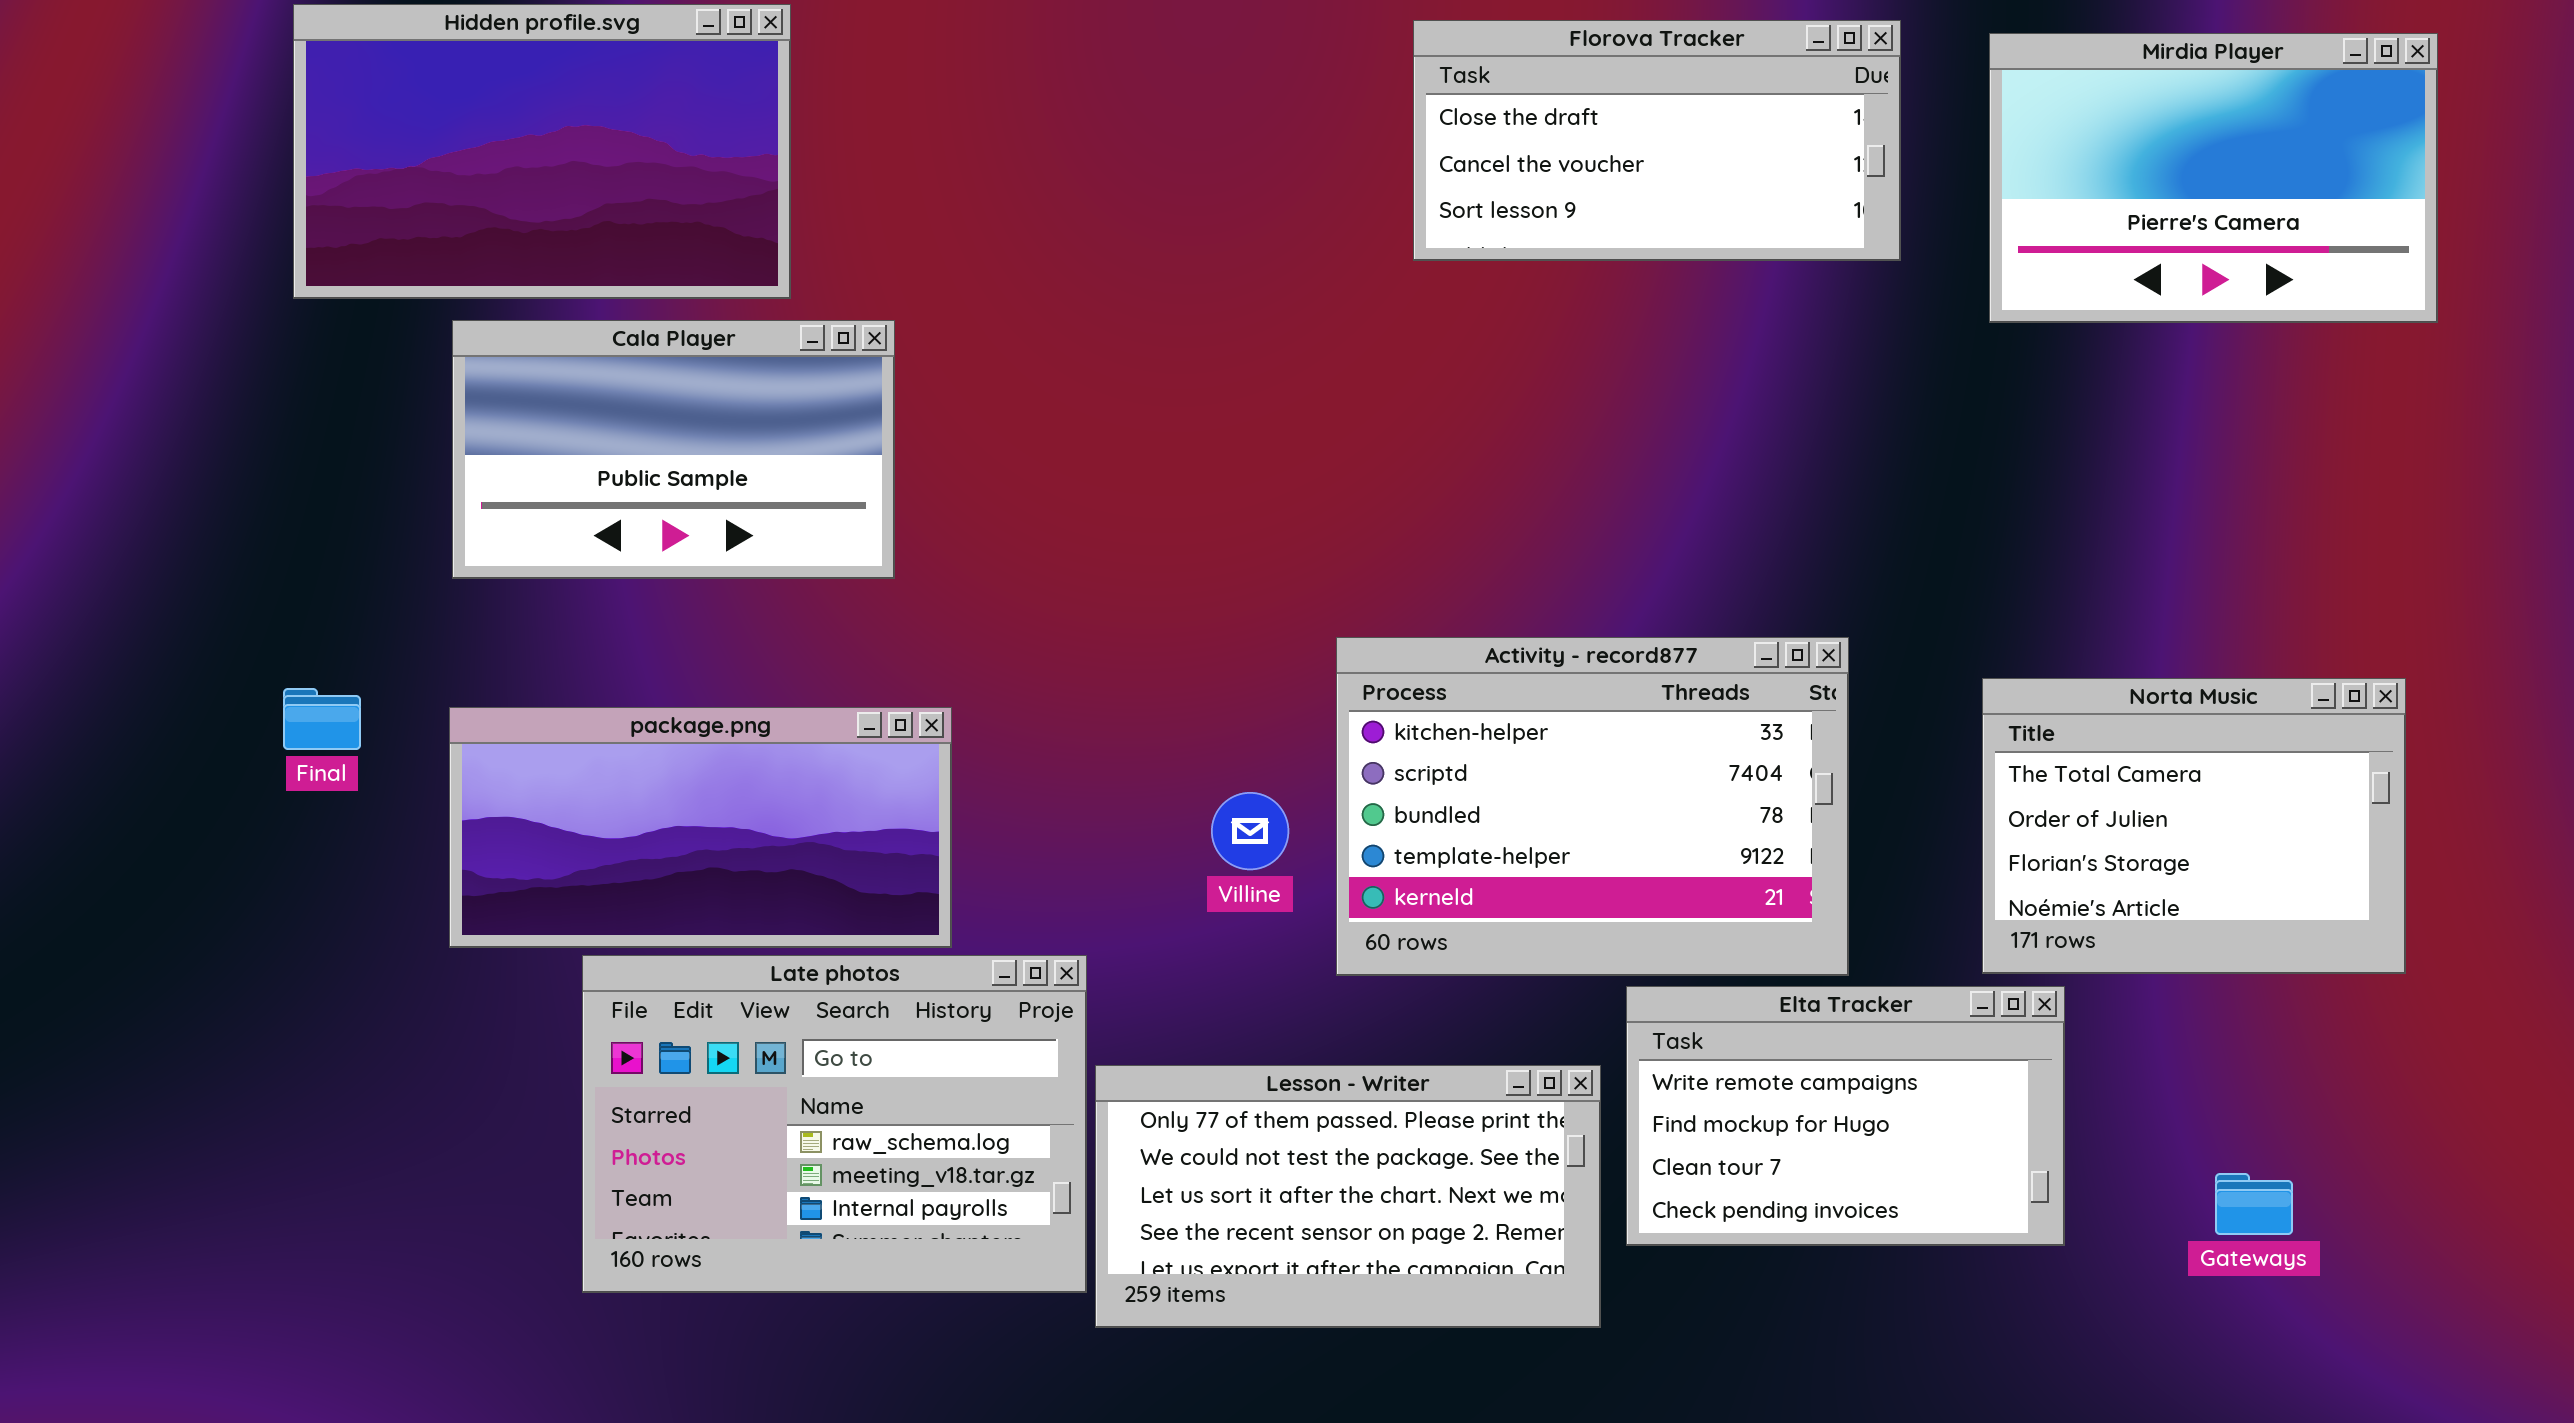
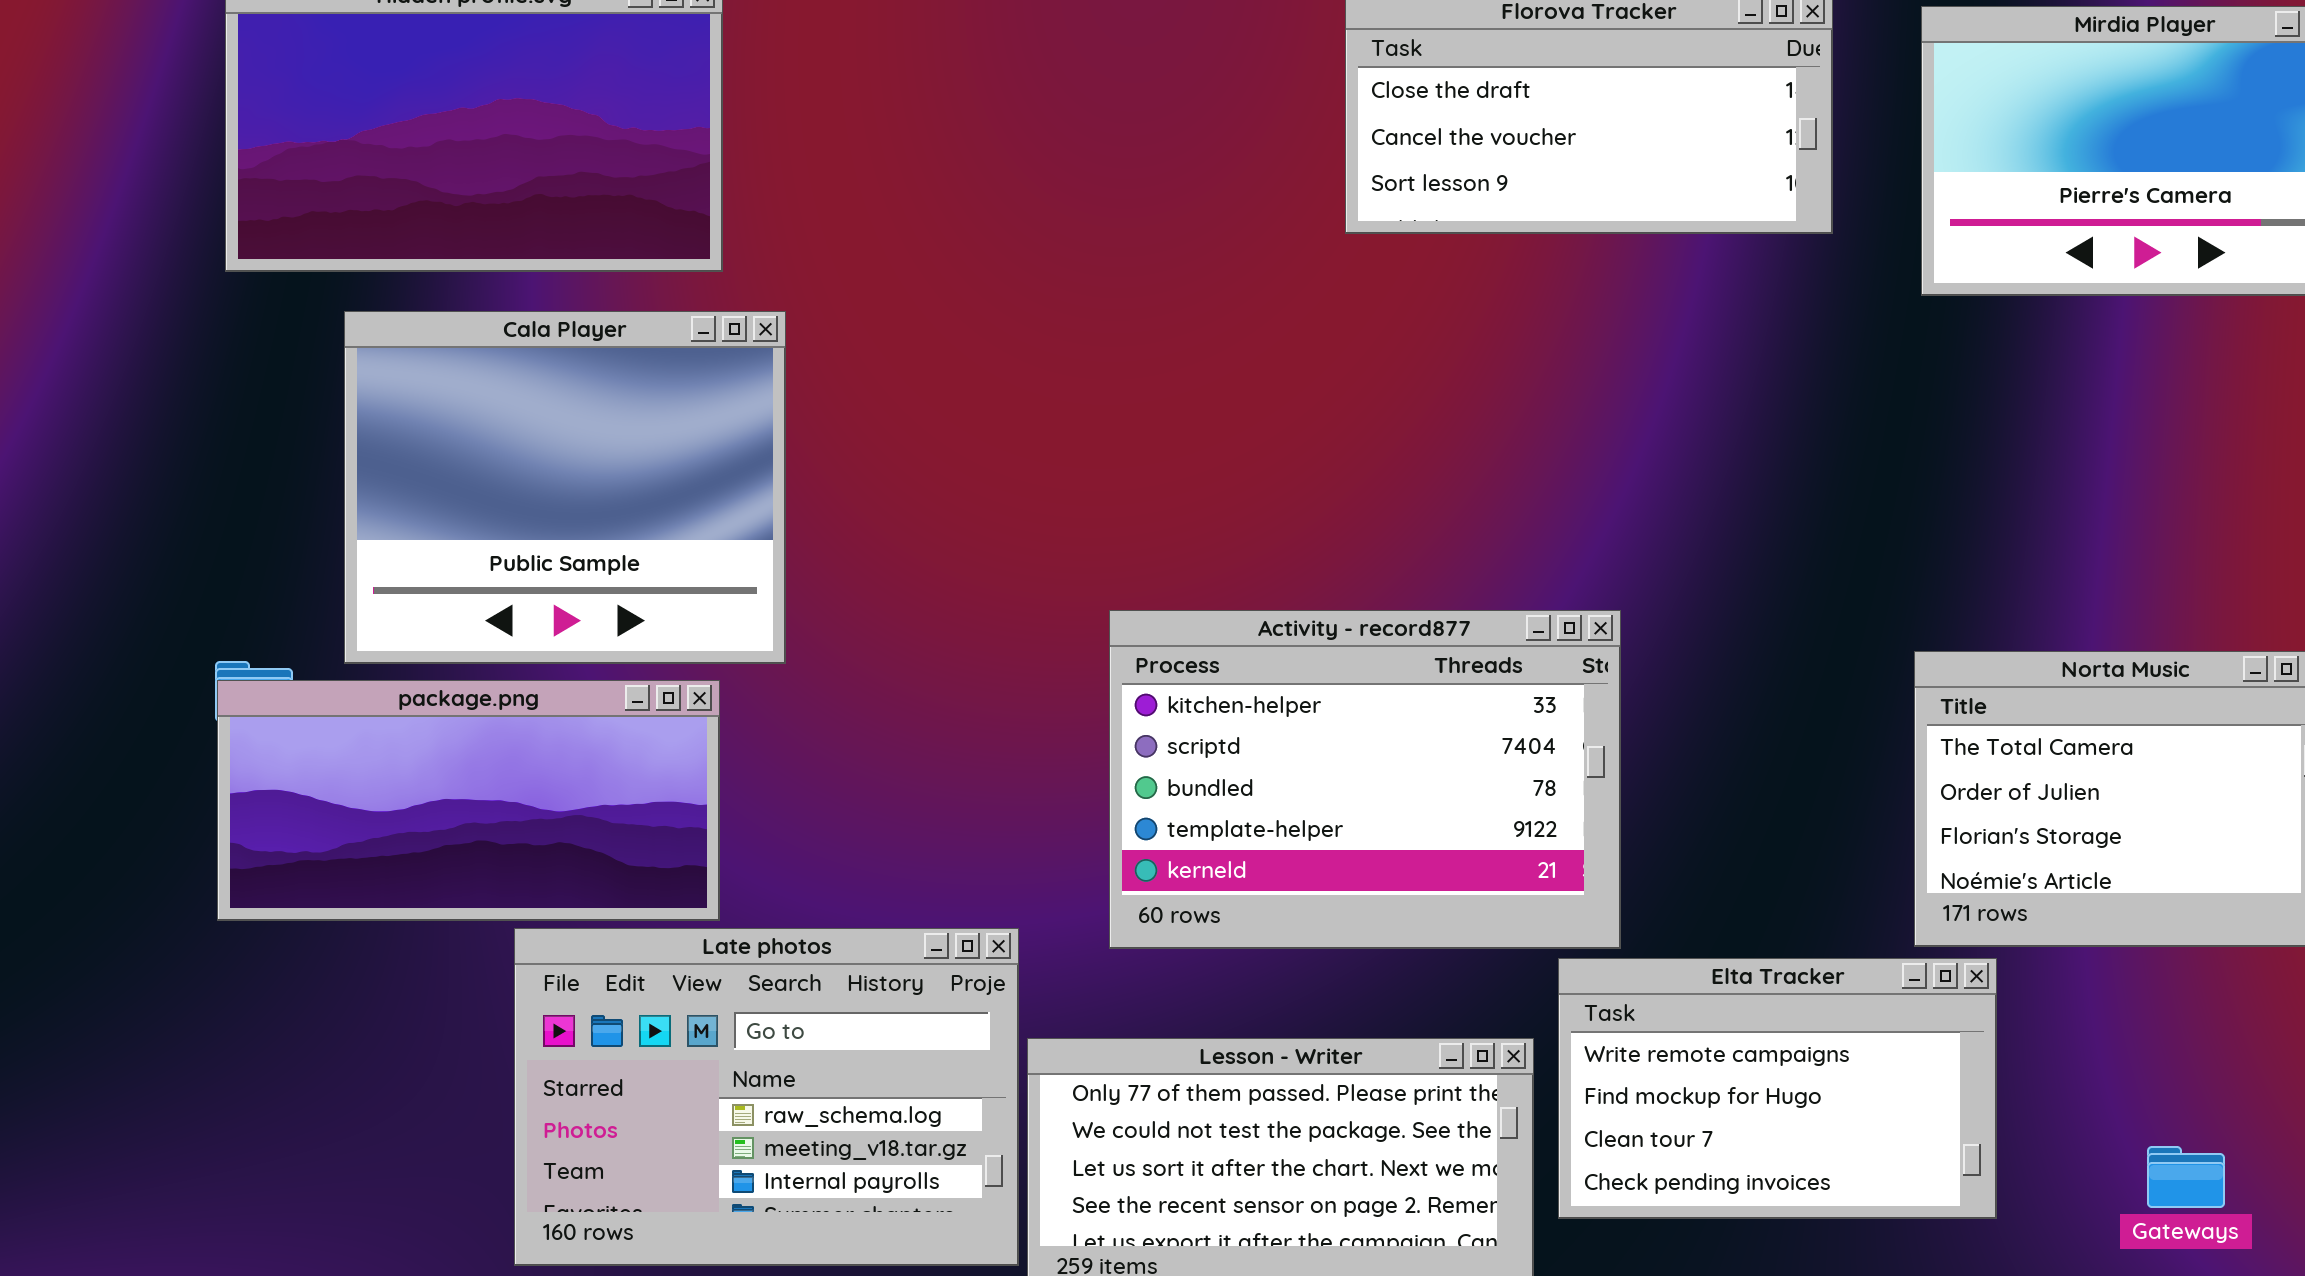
Cala Player: [452,320,895,579] -> [344,311,786,664], moved, resized
Activity - record877: [1336,637,1849,976] -> [1109,610,1621,949], moved
package.png: [449,707,952,948] -> [217,680,720,921], moved

